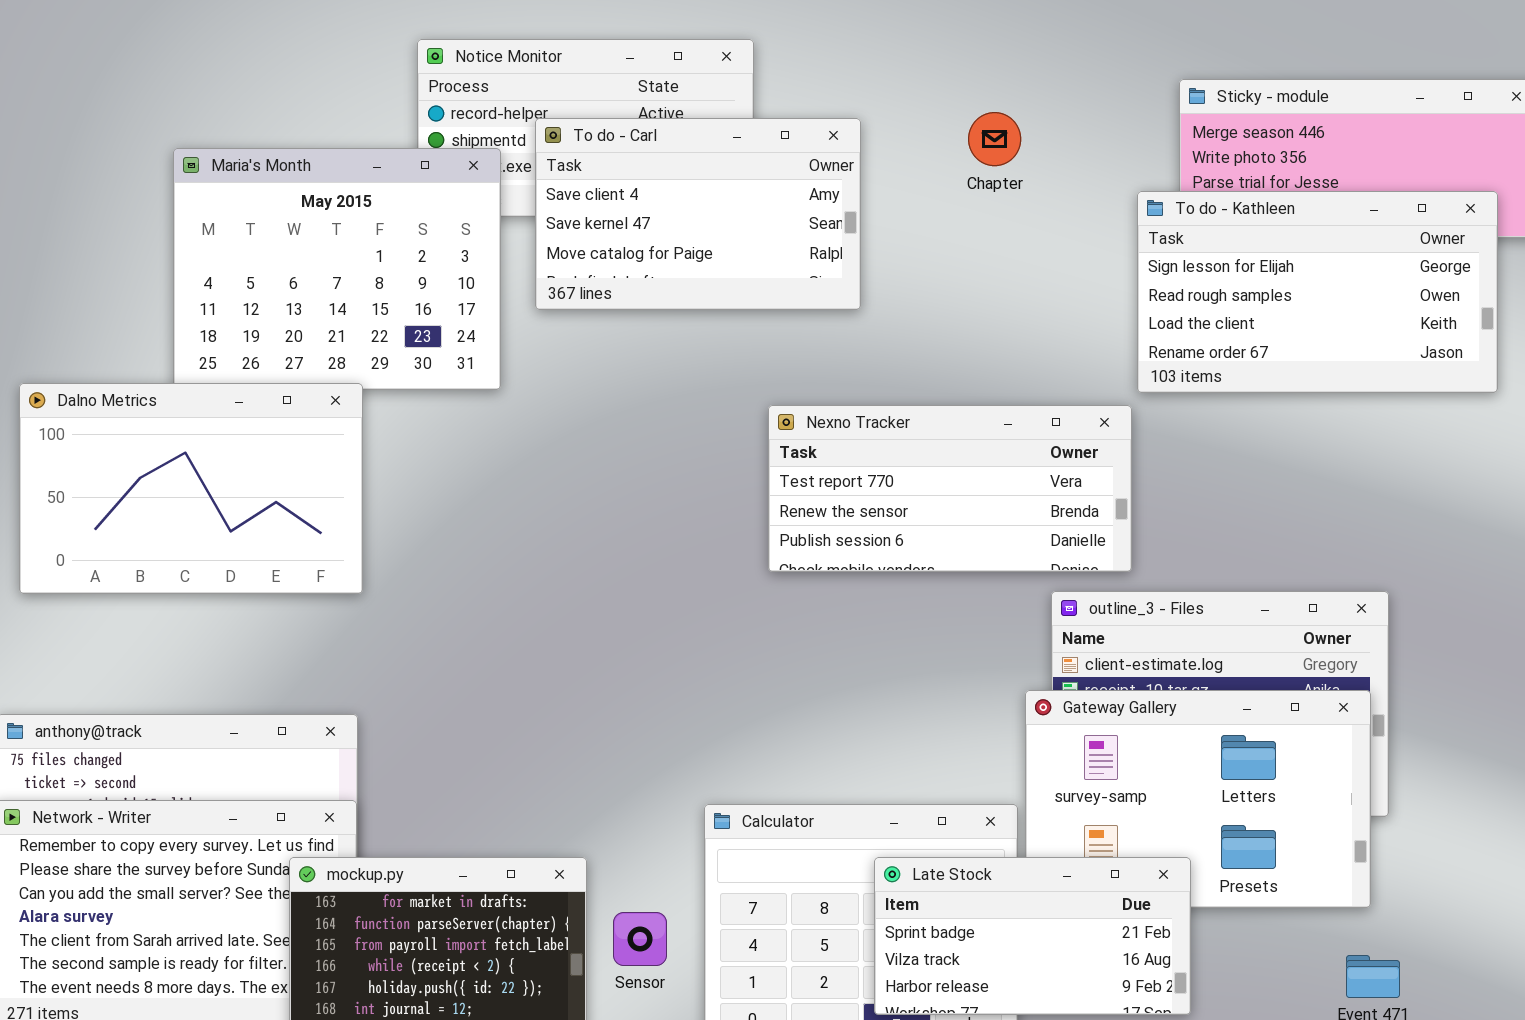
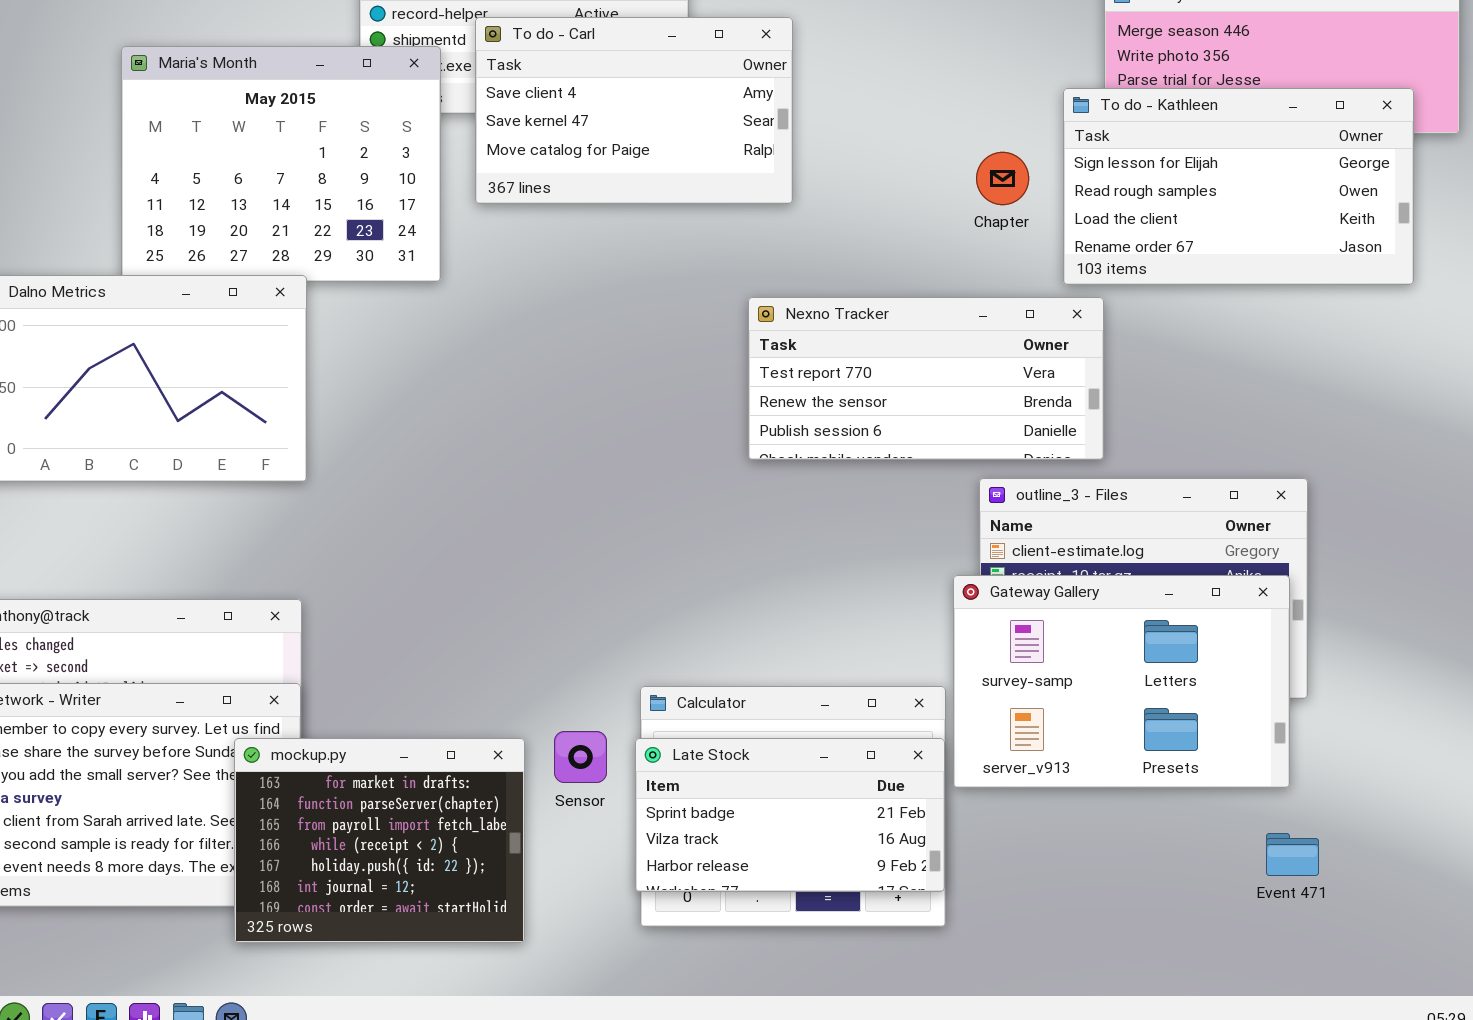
Chapter: [968,112,1021,166] -> [976,152,1029,205], moved
Nexno Tracker: [768,405,1132,572] -> [748,297,1104,460], moved
Late Stock: [874,857,1191,1015] -> [635,738,945,892], moved
Sensor: [613,912,667,966] -> [554,731,607,783], moved

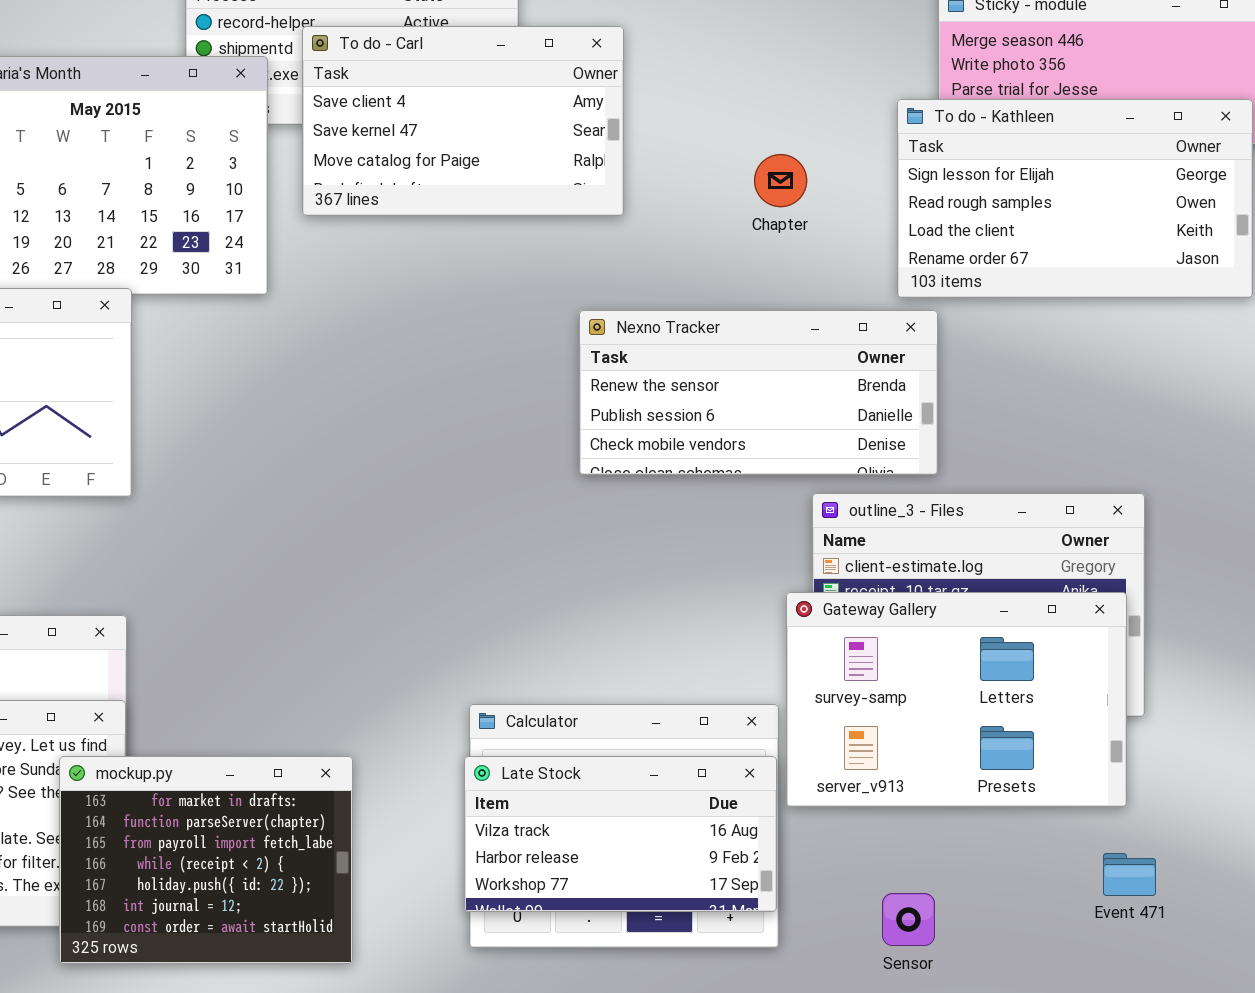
Chapter: [976,152,1029,205] -> [754,154,807,207], moved
Nexno Tracker: [748,297,1104,460] -> [579,310,938,475], scrolled down 1 row
Sensor: [554,731,607,783] -> [882,893,935,946], moved
Late Stock: [635,738,945,892] -> [464,756,777,912], scrolled down 1 row

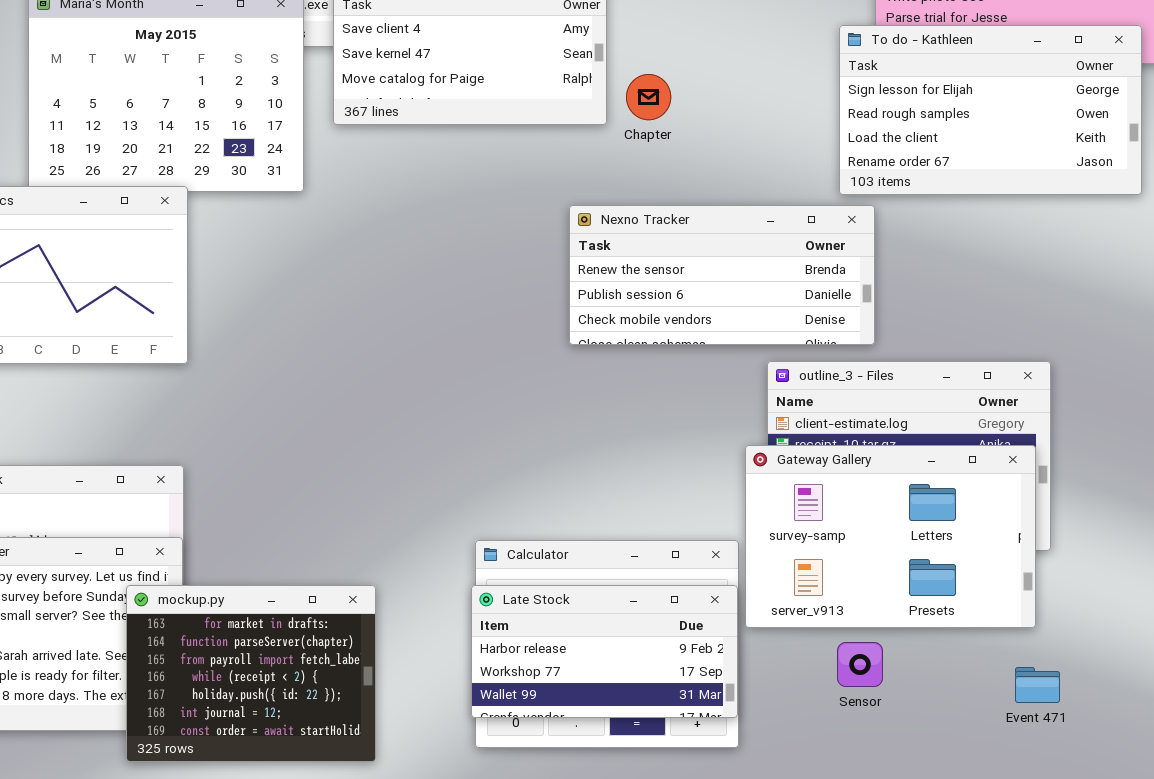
Chapter: [754,154,807,207] -> [626,74,671,120], moved
Late Stock: [464,756,777,912] -> [471,585,738,718], scrolled down 1 row
Sensor: [882,893,935,946] -> [837,642,883,687], moved

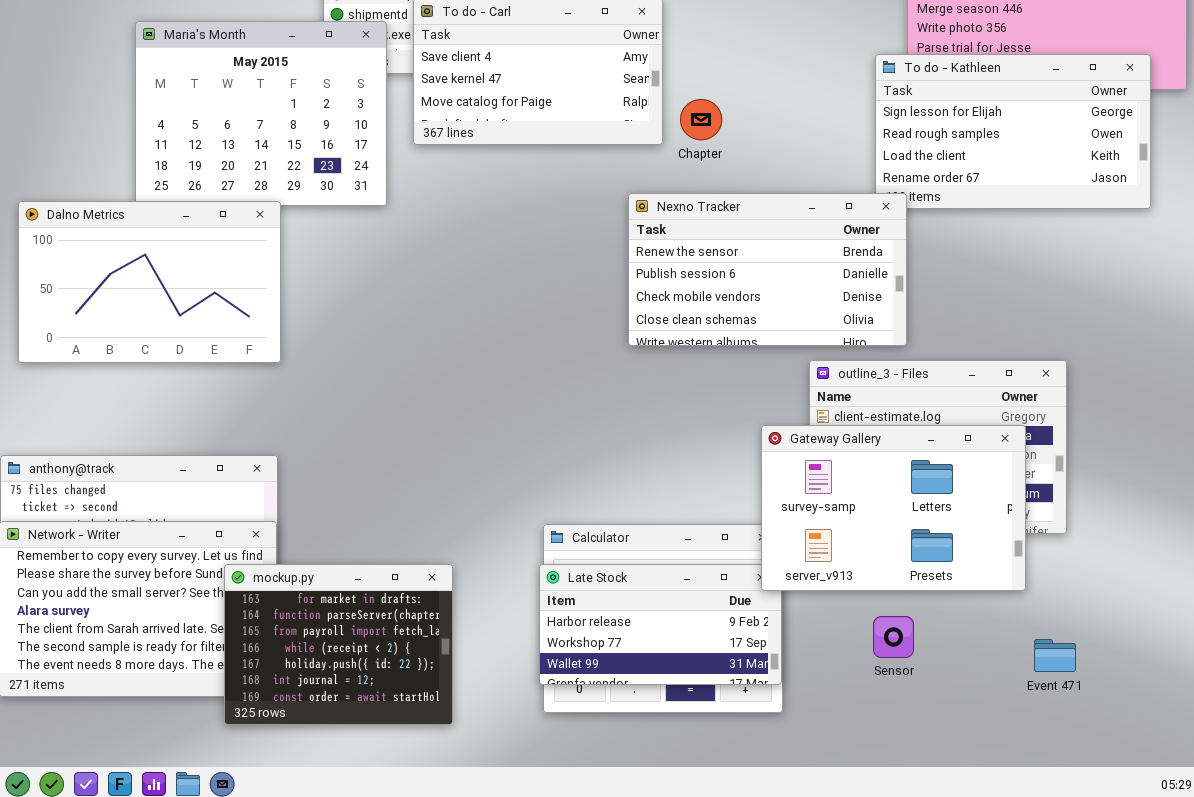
Nexno Tracker: [569,205,875,345] -> [628,193,907,346], resized
Gateway Gallery: [745,445,1036,628] -> [761,425,1026,591], moved

